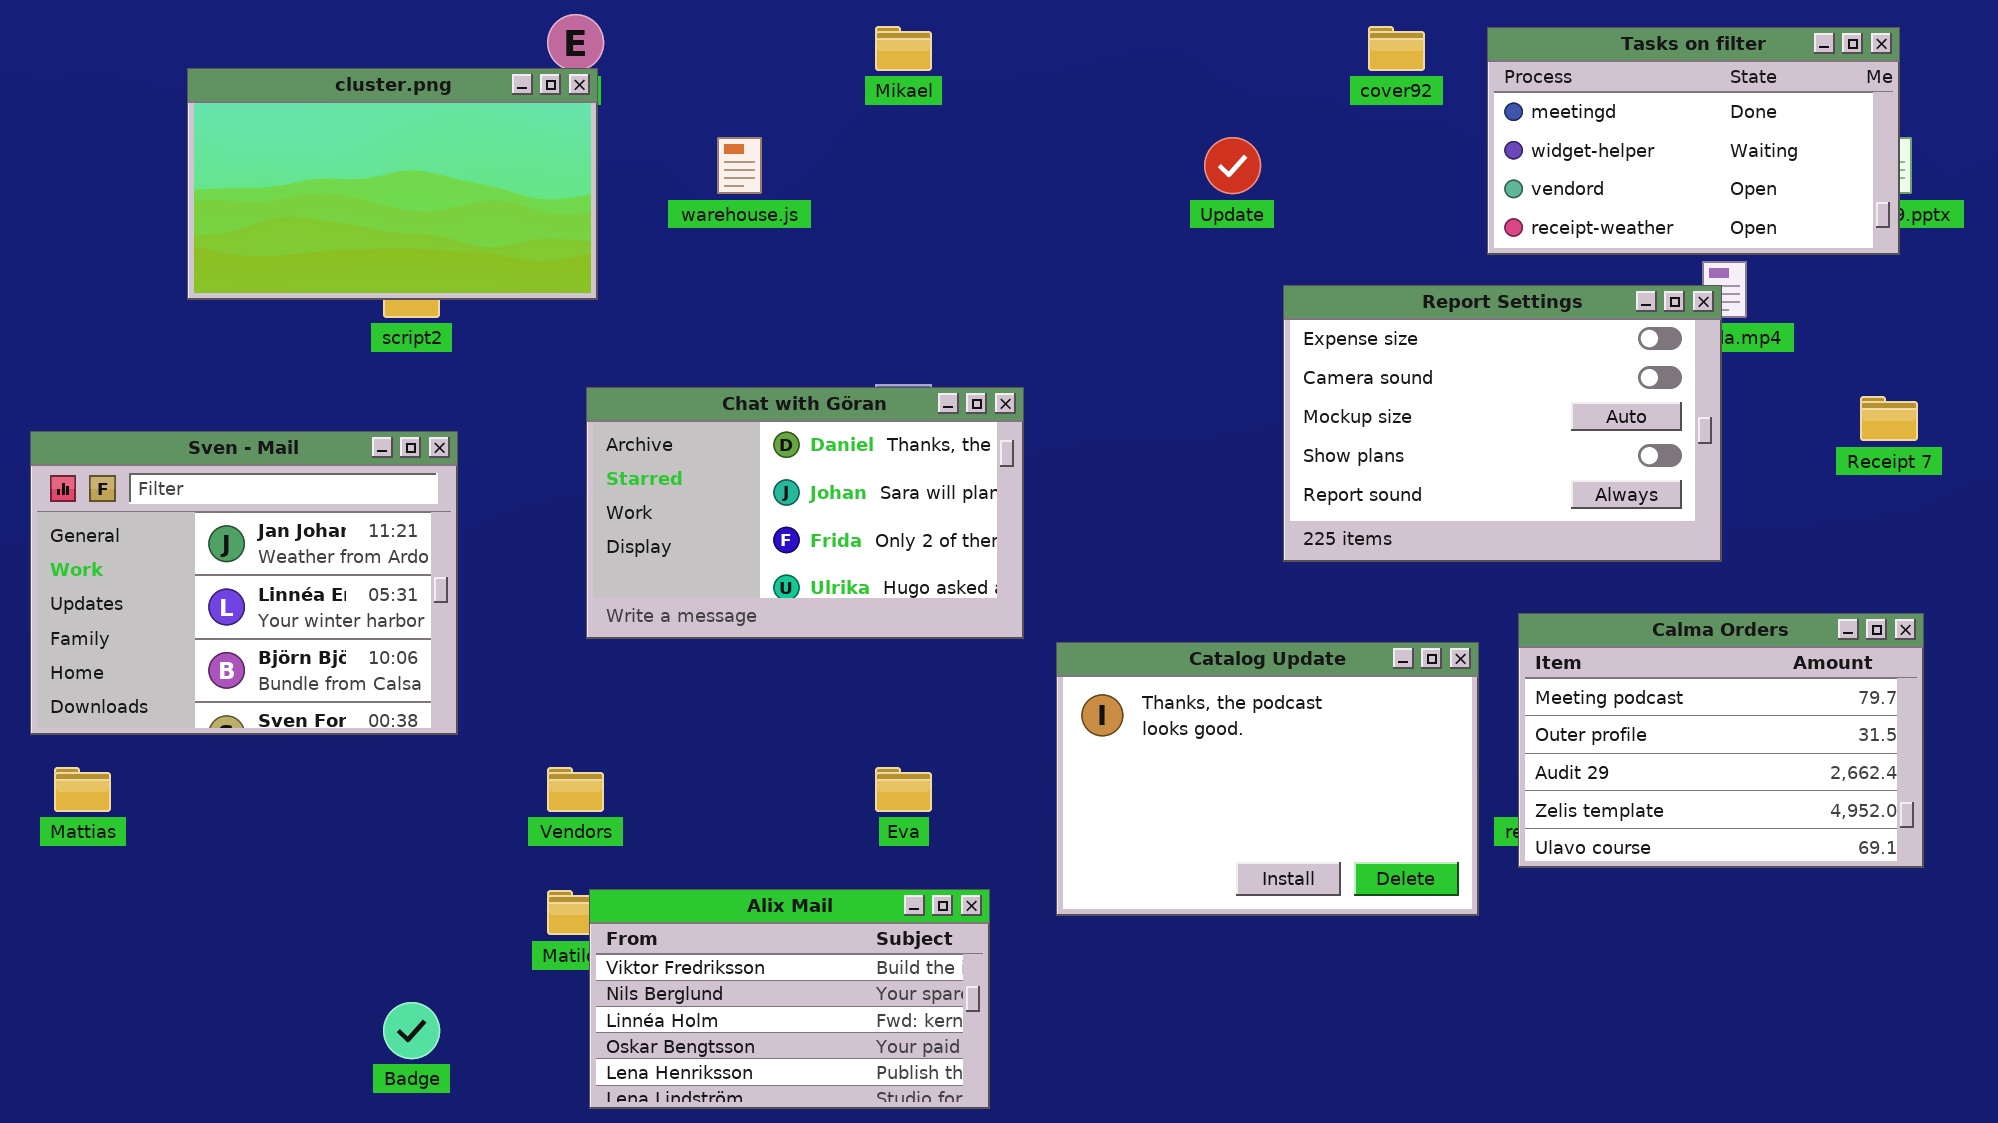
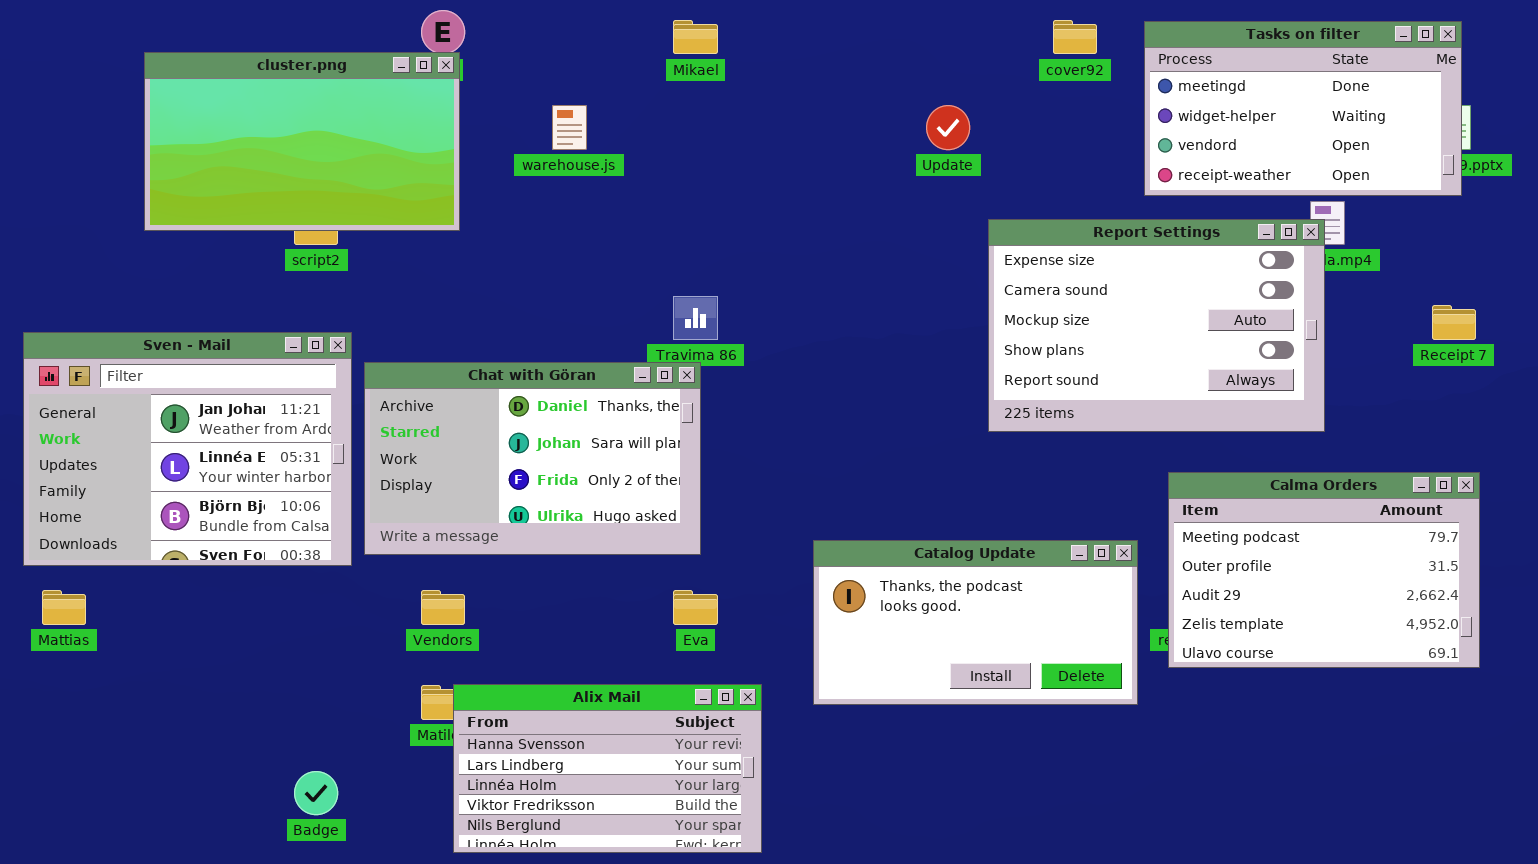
Chat with Göran: [586,387,1024,639] -> [364,362,701,555], moved
Catalog Update: [1056,642,1479,916] -> [813,540,1138,705], resized
Alix Mail: [589,889,990,1109] -> [453,684,762,853], scrolled up 3 rows

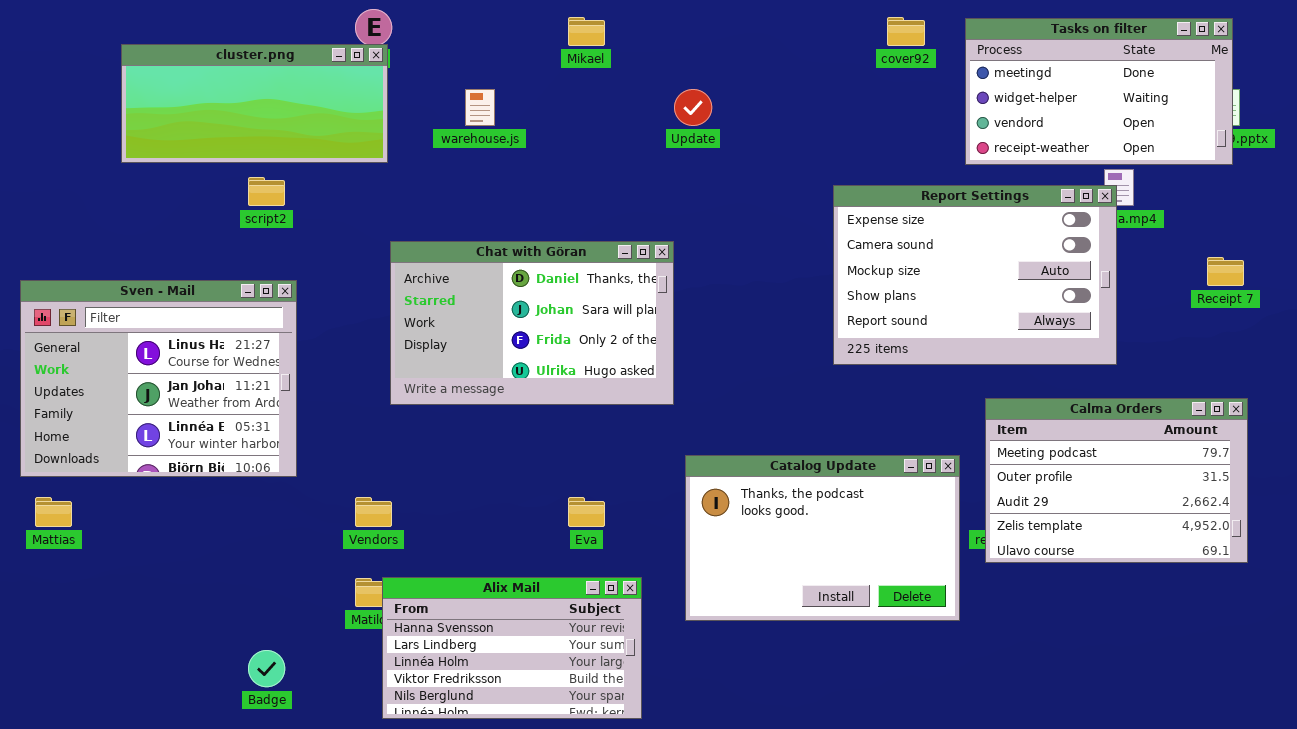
cluster.png: [144,52,460,231] -> [121,44,388,163], resized
Update: [926,105,970,150] -> [674,89,712,126], moved
Sven - Mail: [23,332,352,566] -> [20,280,297,477], scrolled up 1 row
Chat with Göran: [364,362,701,555] -> [390,241,674,405], moved
Catalog Update: [813,540,1138,705] -> [685,455,960,621], resized

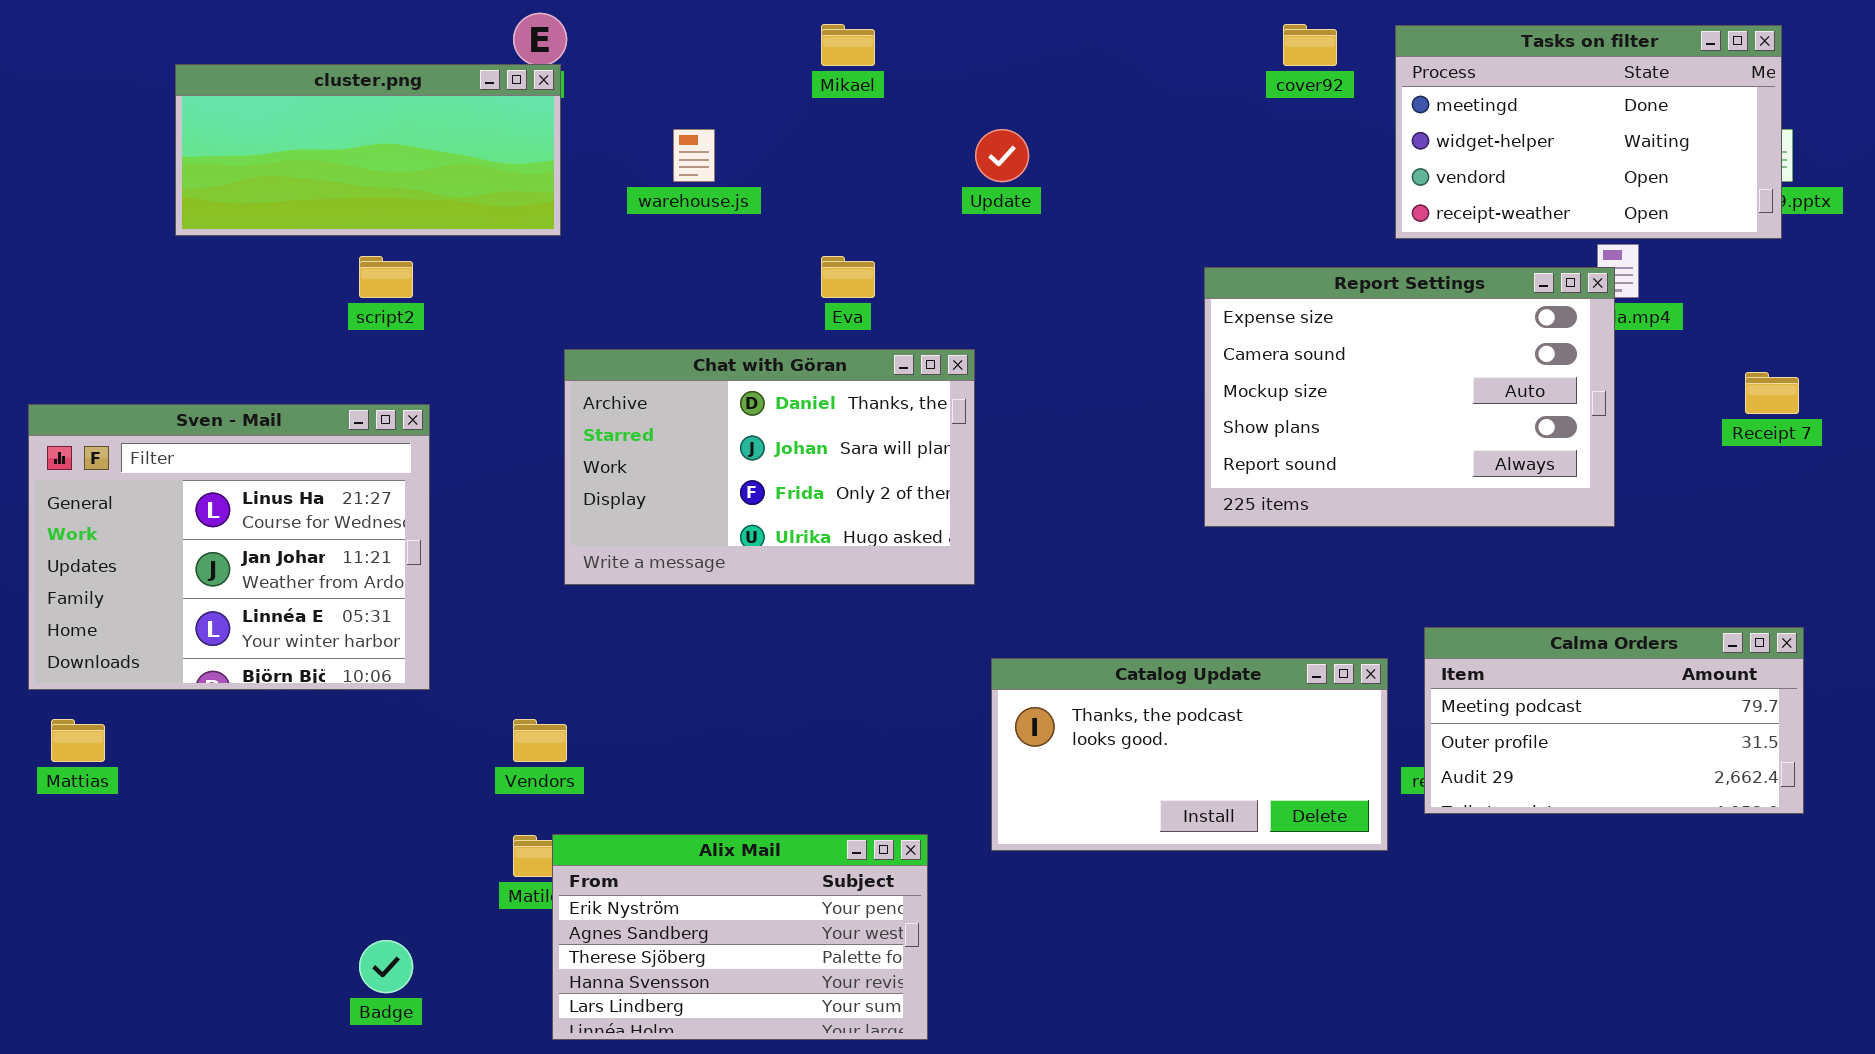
Calma Orders: [985,398,1248,563] -> [1424,627,1804,814], resized
Catalog Update: [685,455,960,621] -> [991,658,1388,851], resized
Eva: [568,497,605,527] -> [821,256,875,298], moved
Alix Mail: [382,577,642,719] -> [552,834,928,1040], scrolled up 3 rows

